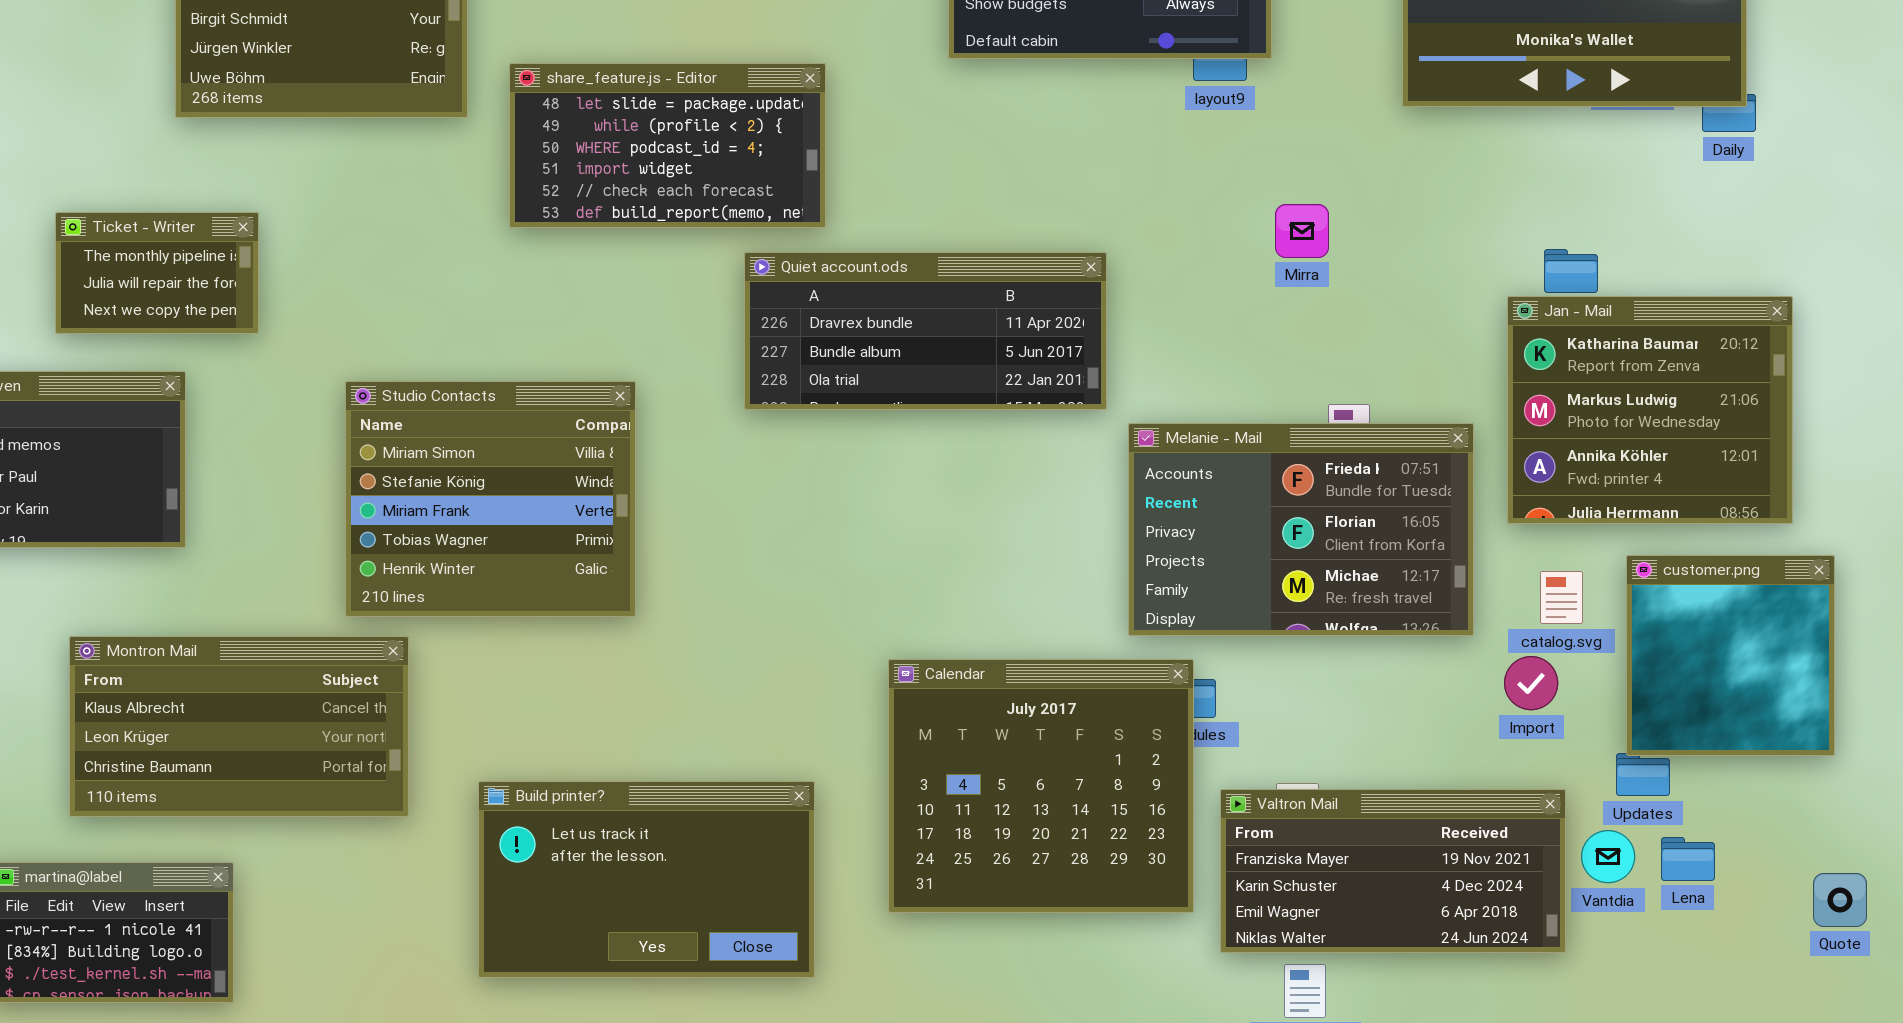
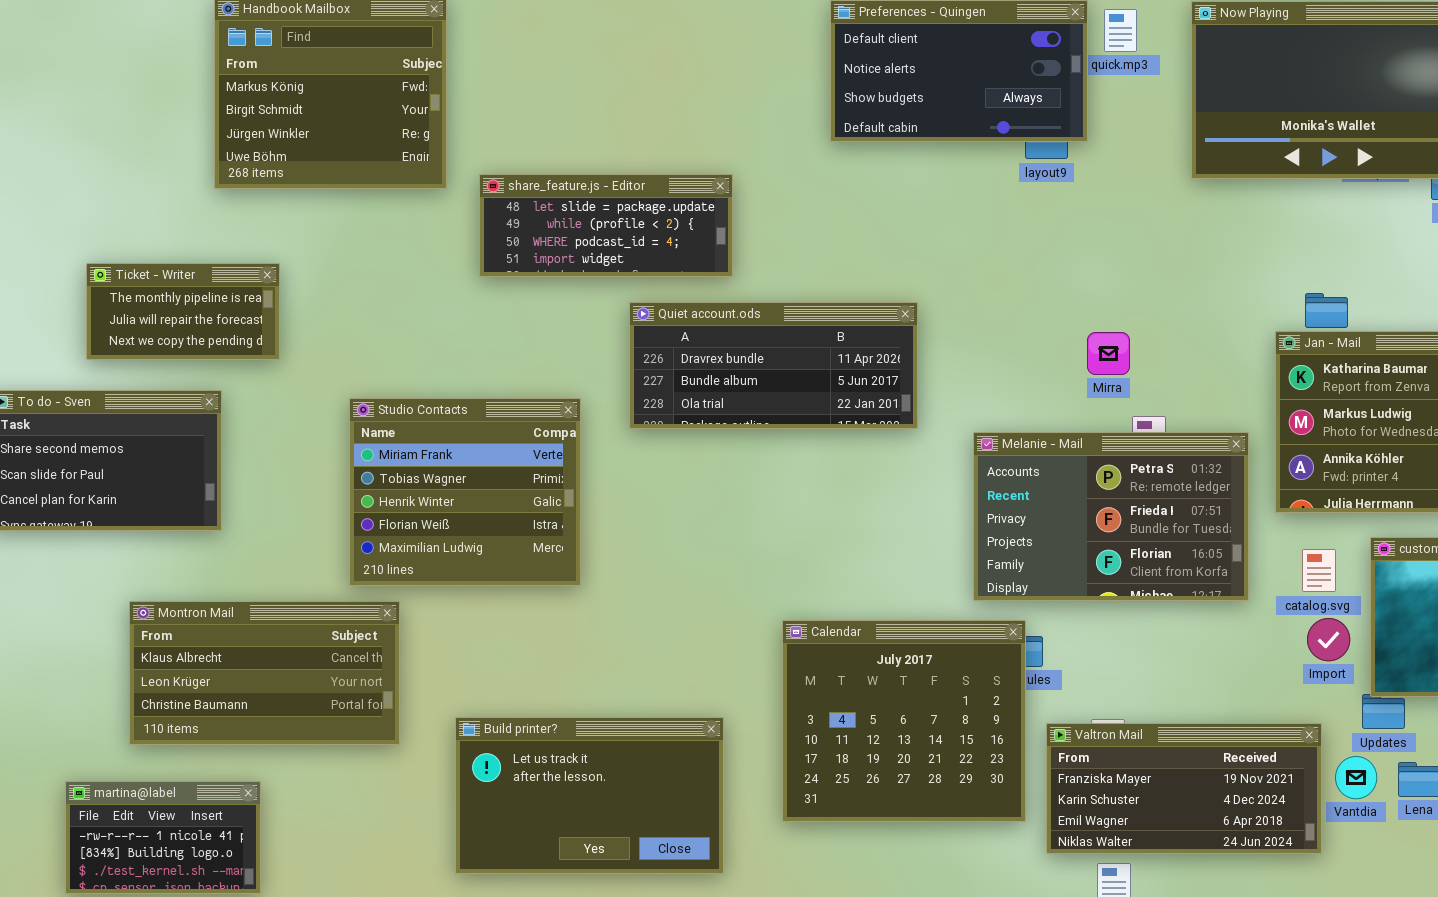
share_feature.js - Editor: [509,63,826,228] -> [479,174,733,277], resized
Mirra: [1275,204,1329,258] -> [1087,332,1130,375], moved
Ticket - Writer: [55,212,259,334] -> [86,263,280,360], resized
Quiet account.ods: [744,252,1107,410] -> [629,302,918,429], moved
Studio Contacts: [345,381,636,617] -> [349,398,581,586], scrolled down 2 rows
Melanie - Mail: [1128,423,1474,636] -> [973,432,1249,601], scrolled up 1 row
Import: [1504,656,1558,710] -> [1307,618,1350,661], moved

